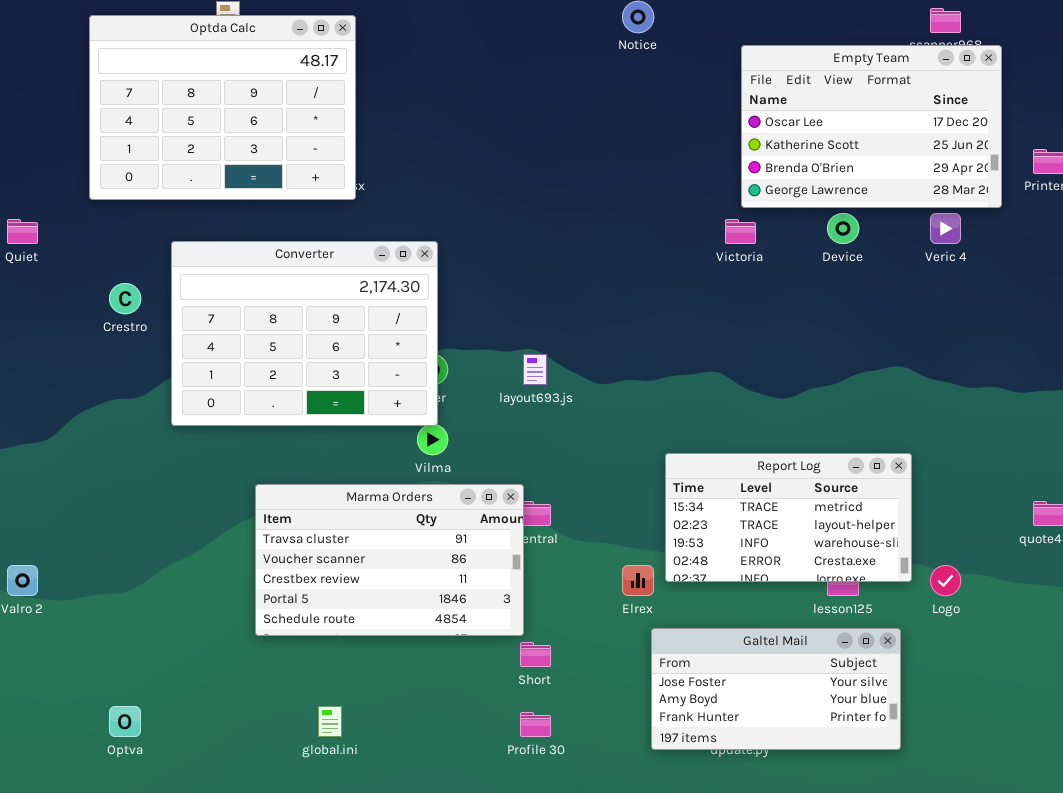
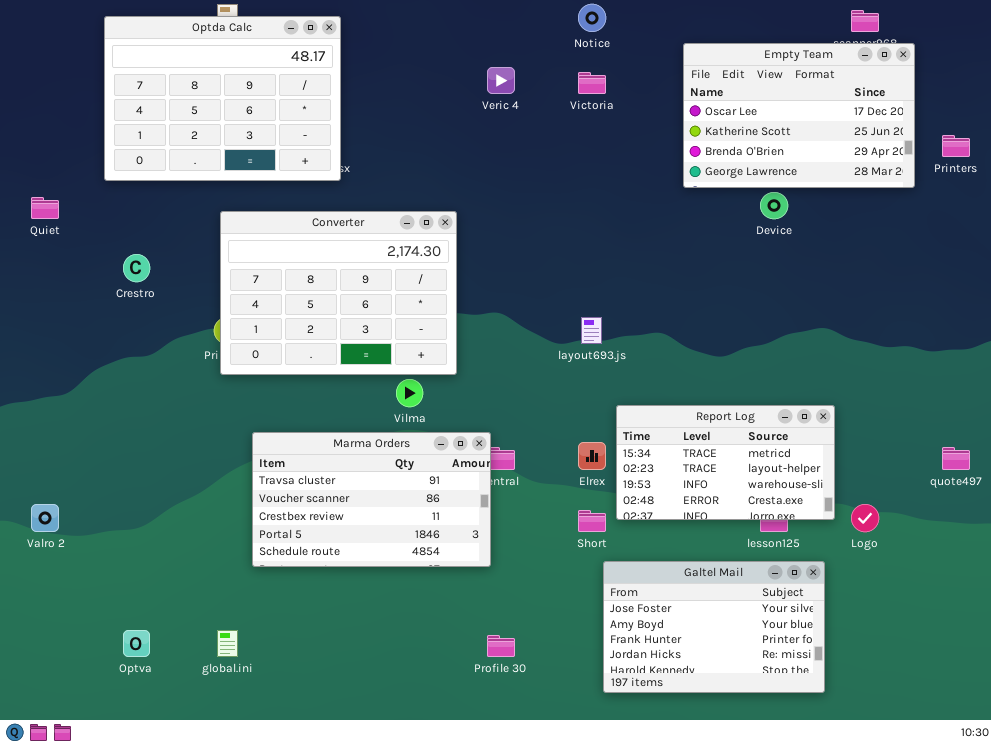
Veric 4: [930,213,961,244] -> [487,67,515,94], moved
Victoria: [725,219,756,244] -> [578,72,606,94], moved
Converter: [171,241,438,426] -> [220,211,457,375], moved
layout693.js: [523,354,547,385] -> [581,317,602,344], moved
Elrex: [622,565,654,596] -> [578,442,606,470], moved
Galtel Mail: [651,628,901,750] -> [603,561,825,693], resized
Short: [520,642,551,667] -> [578,510,606,532], moved
global.ini: [318,706,342,737] -> [217,630,238,657], moved

